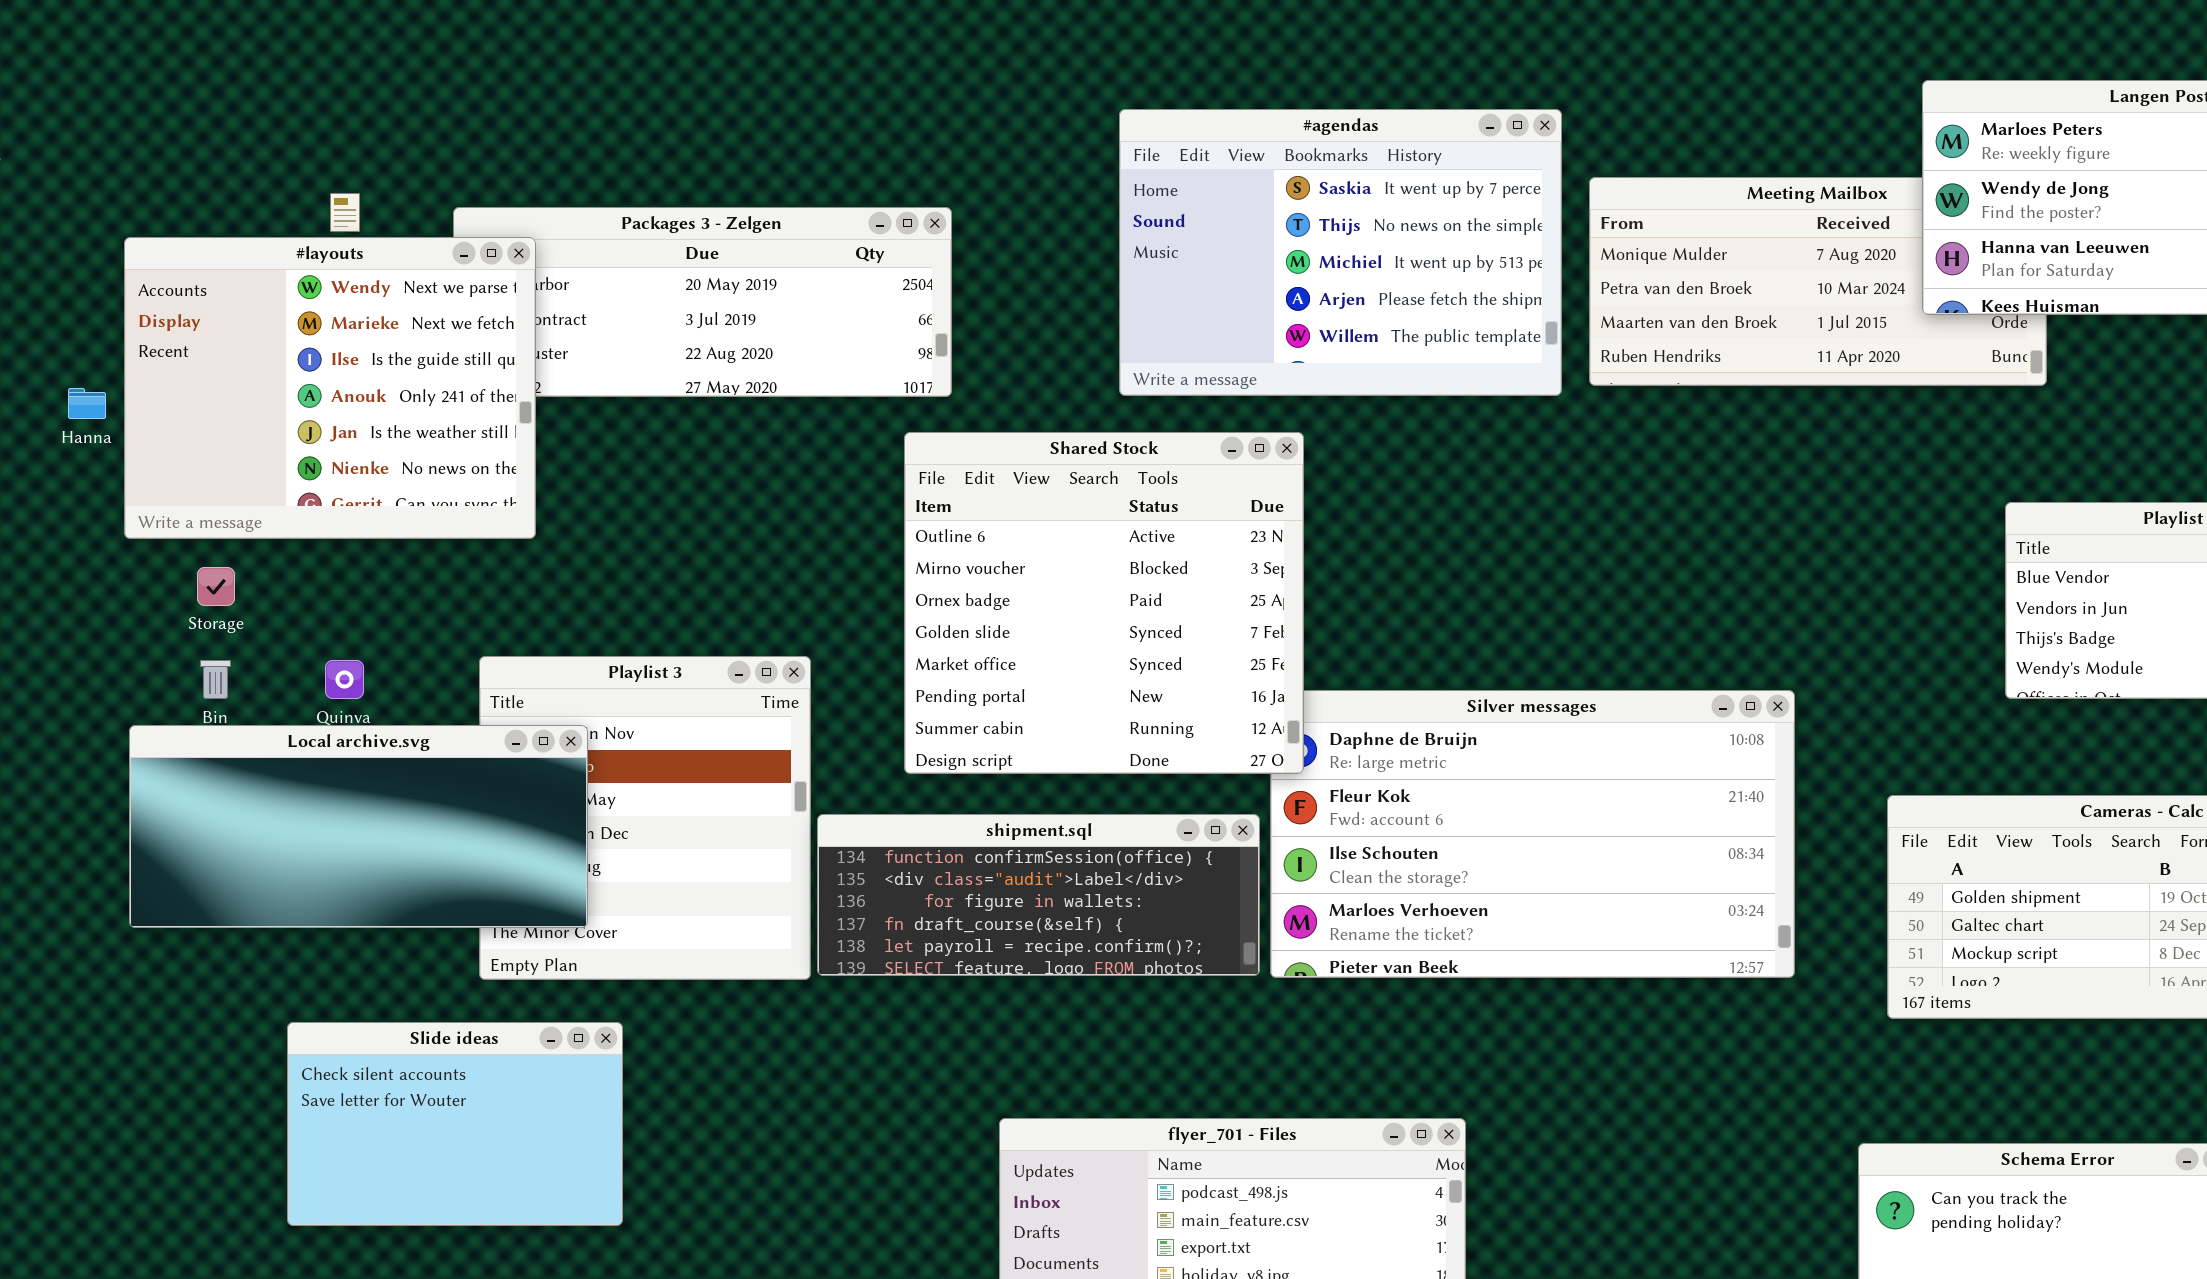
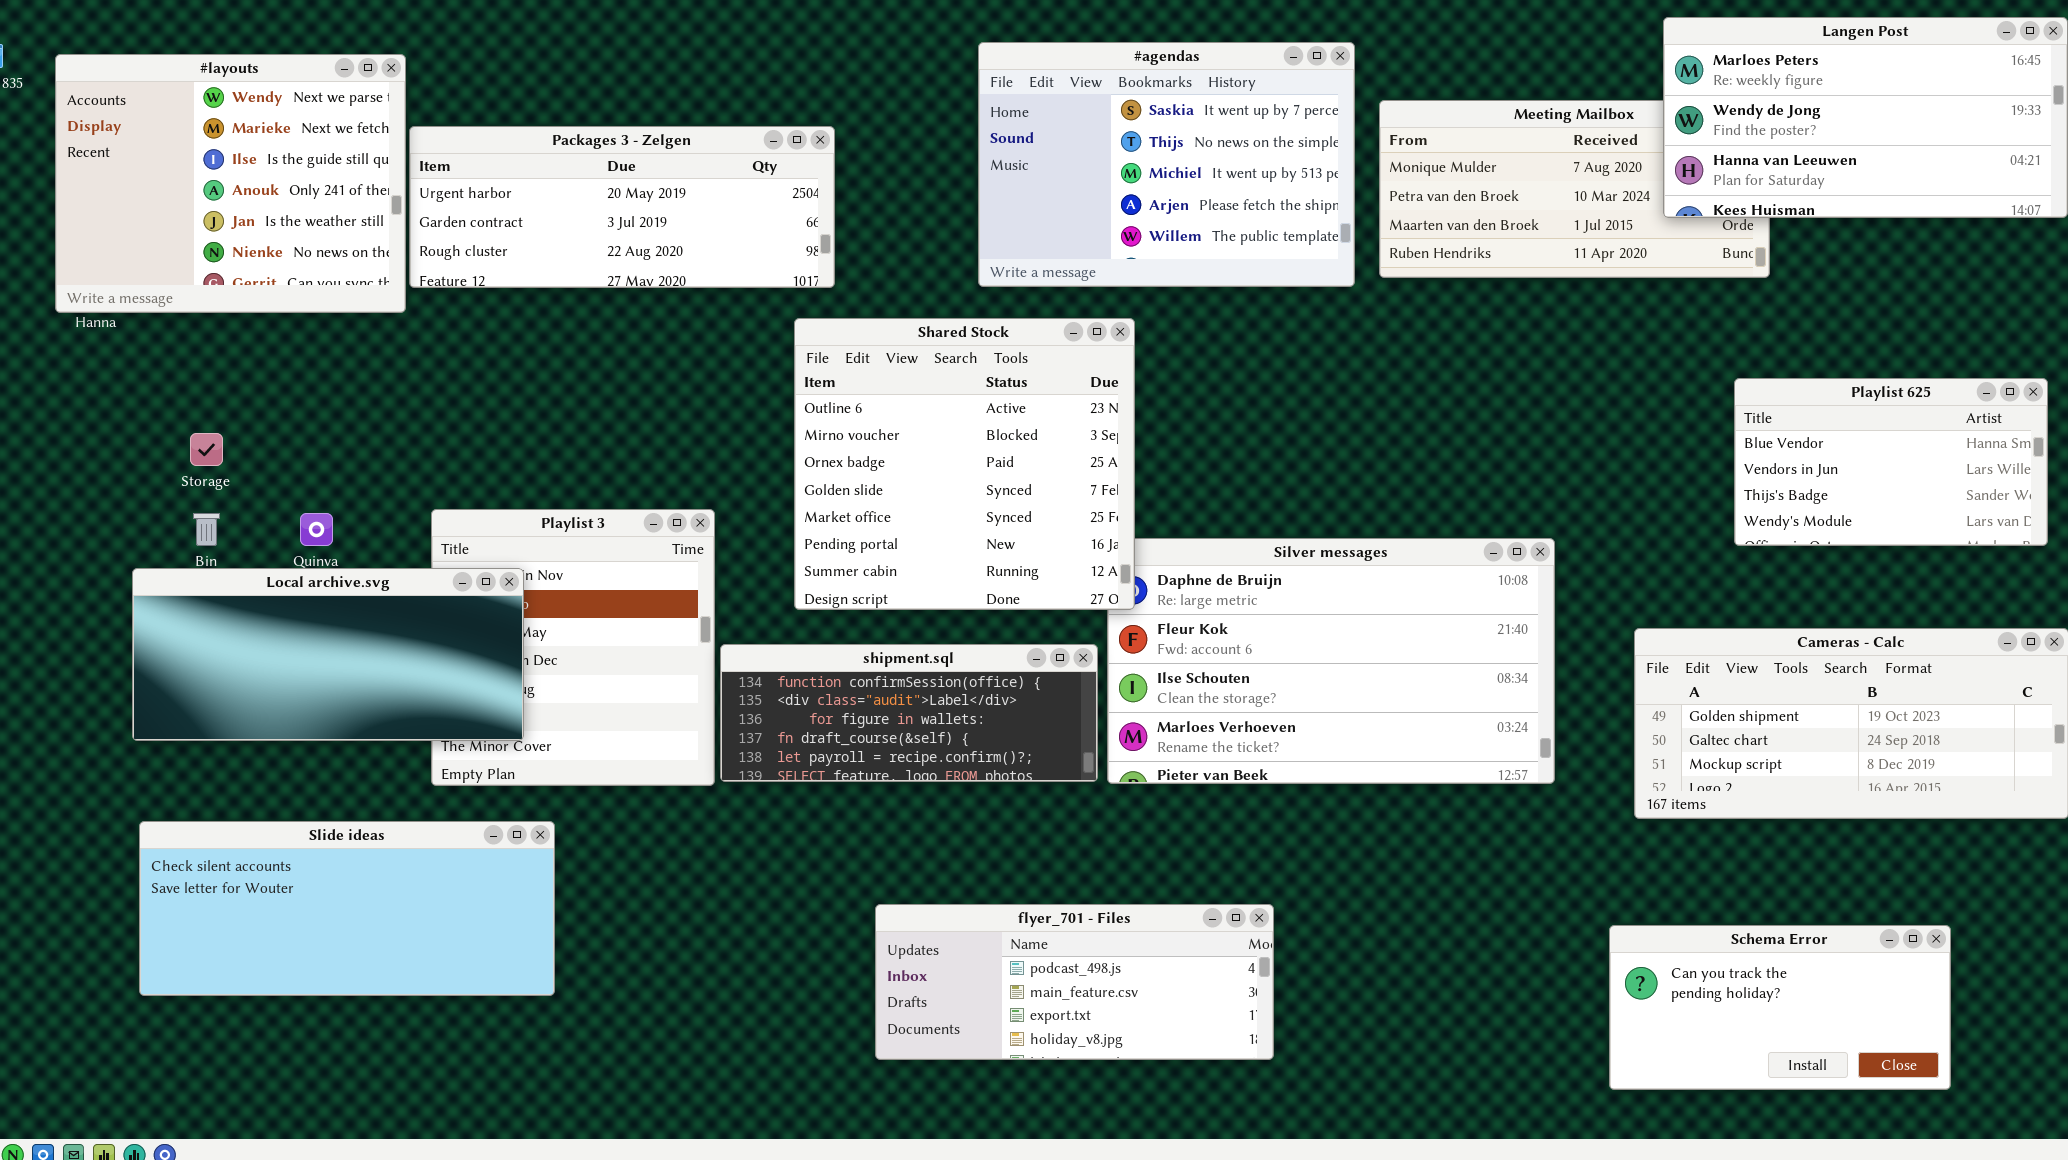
#layouts: [124,237,536,539] -> [55,54,406,313], moved
Slide ideas: [287,1022,623,1226] -> [139,821,555,996], resized

